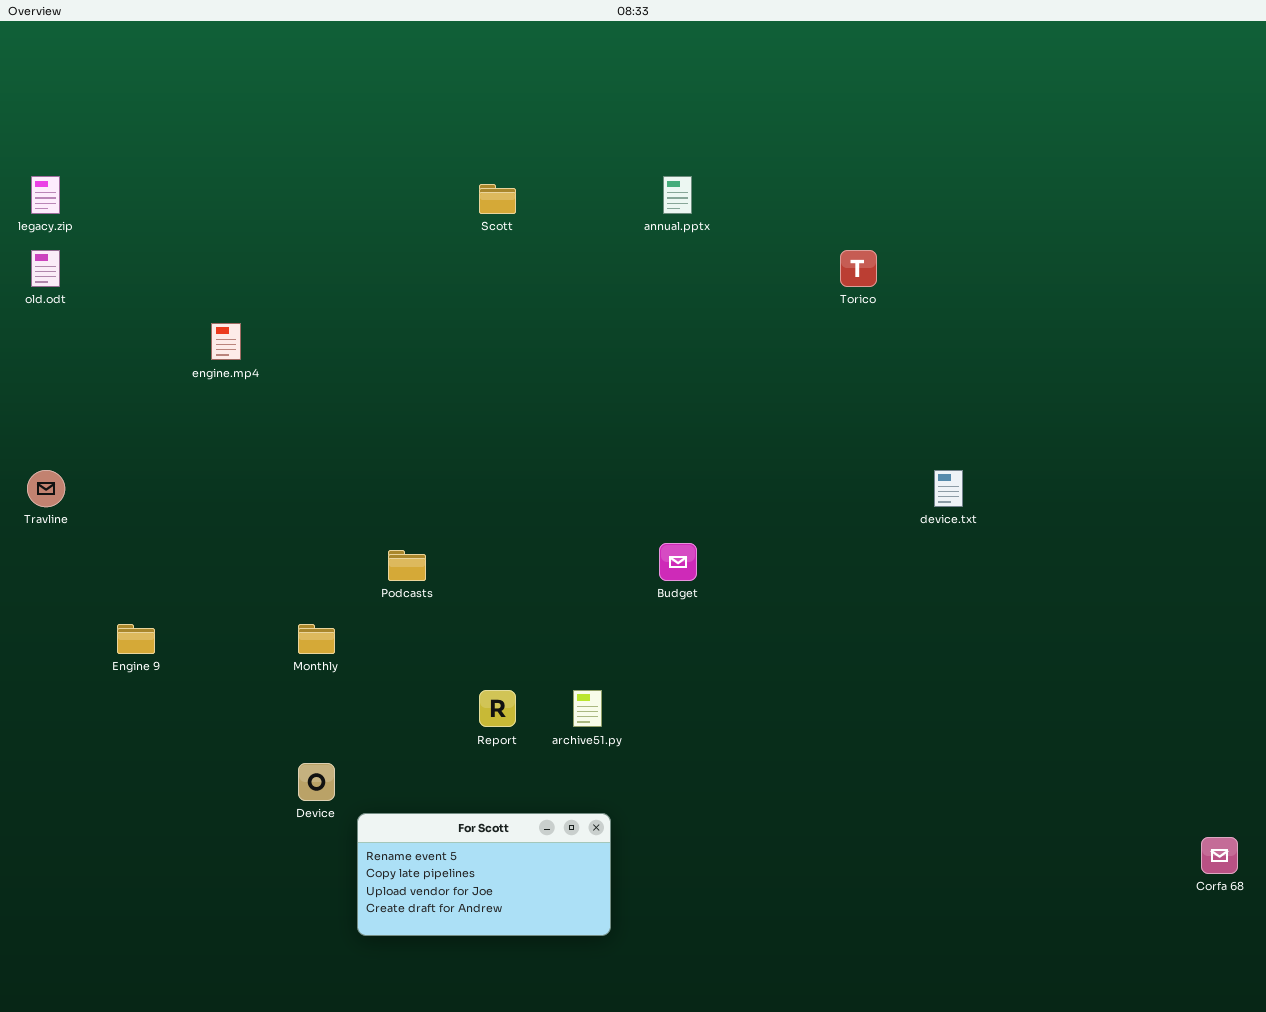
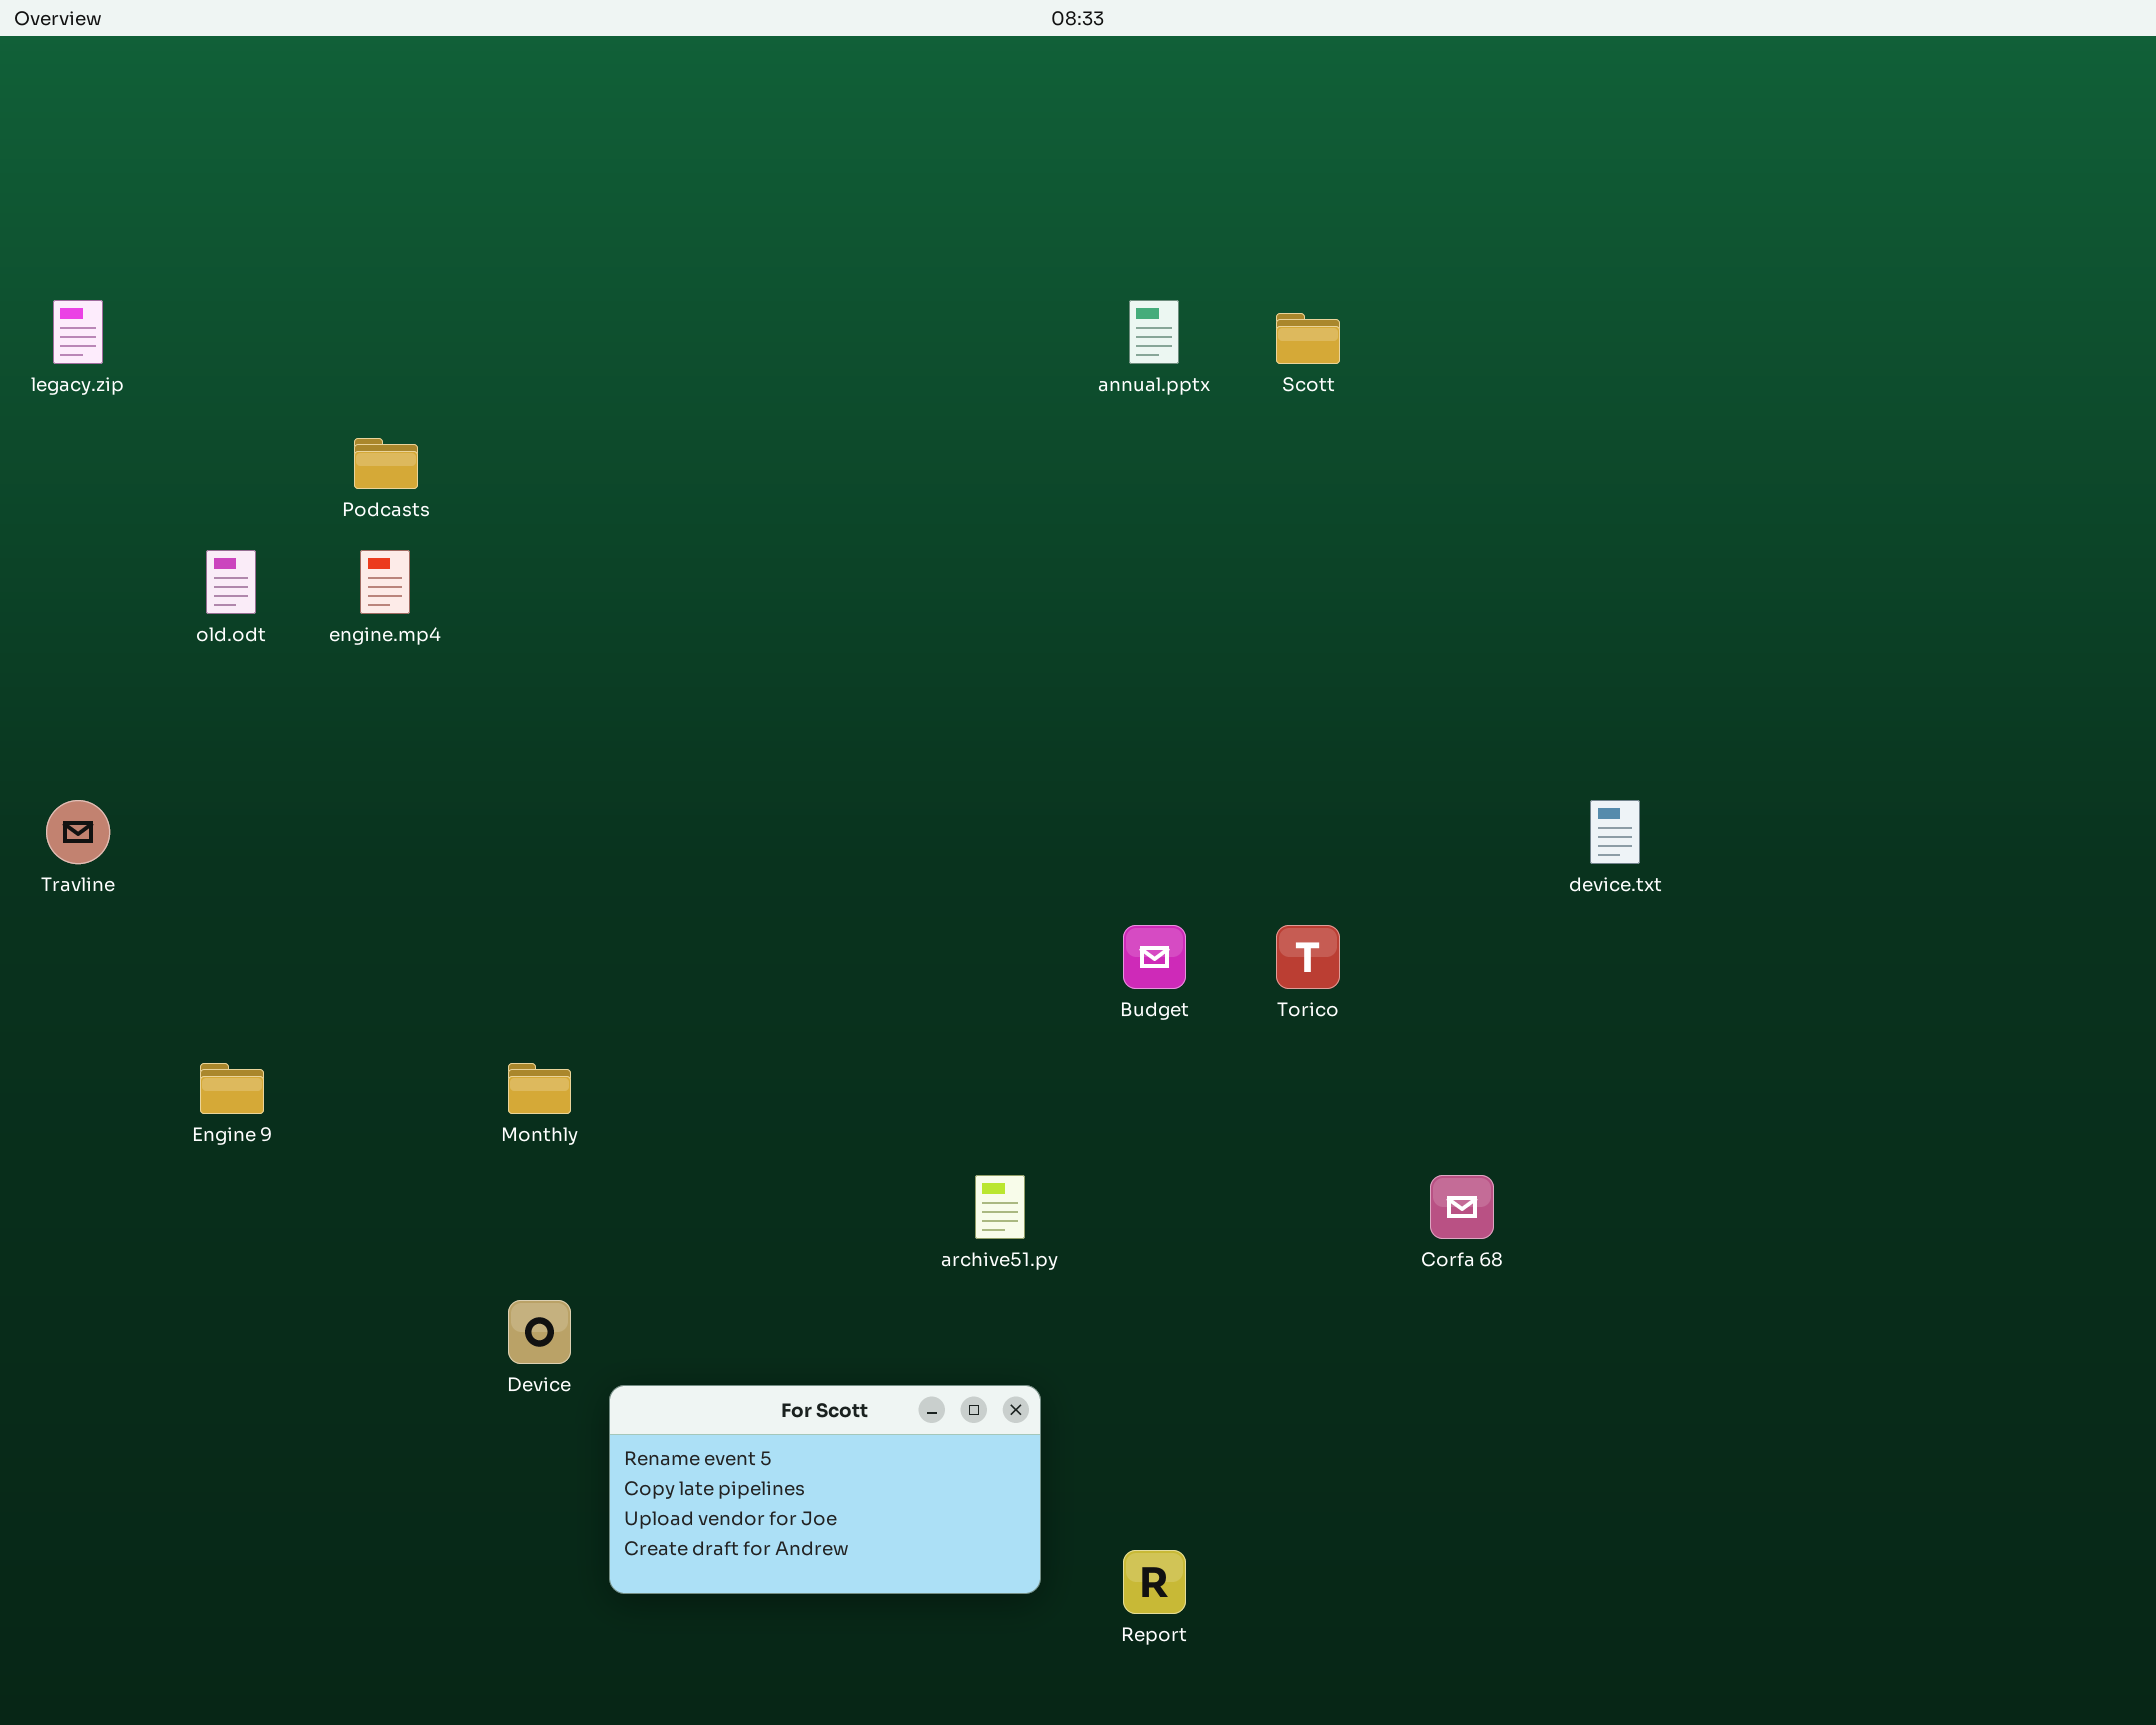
Scott: [479,184,516,214] -> [1276,313,1340,364], moved
old.odt: [31,250,60,287] -> [206,550,256,614], moved
Torico: [840,250,877,287] -> [1276,925,1340,989], moved
Podcasts: [388,550,426,581] -> [354,438,418,489], moved
Report: [479,690,516,727] -> [1123,1550,1186,1614], moved
Corfa 68: [1201,837,1238,874] -> [1430,1175,1494,1239], moved

